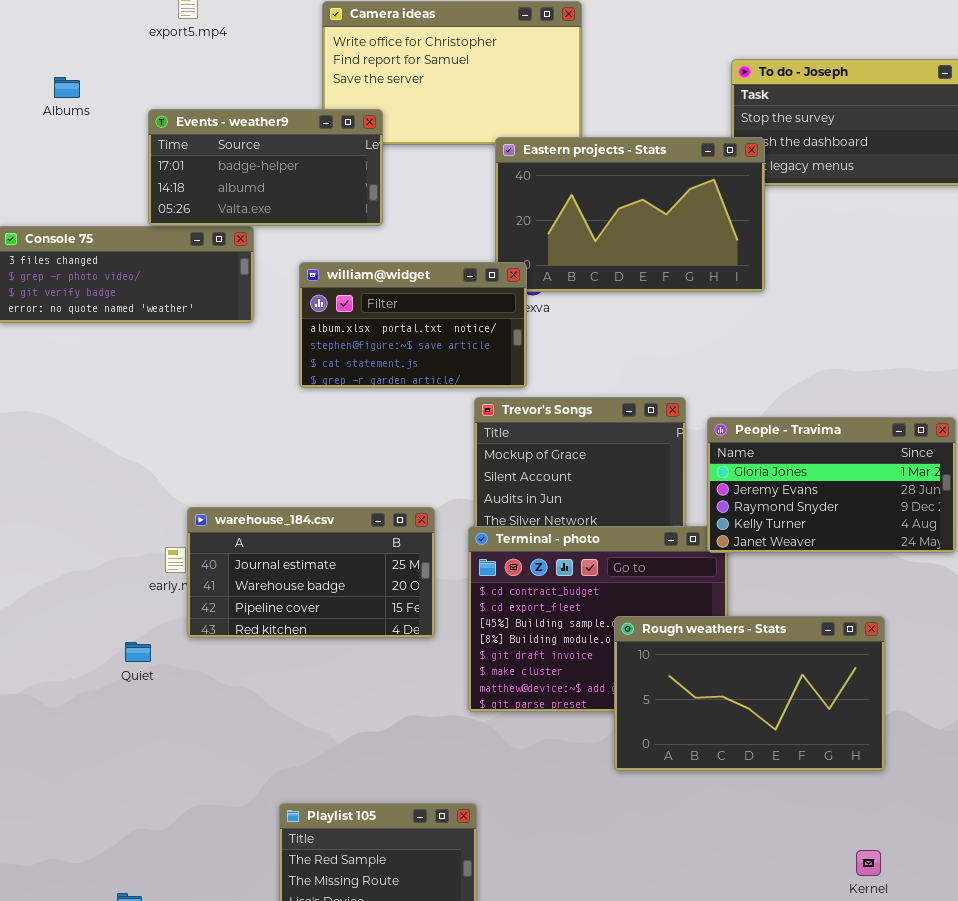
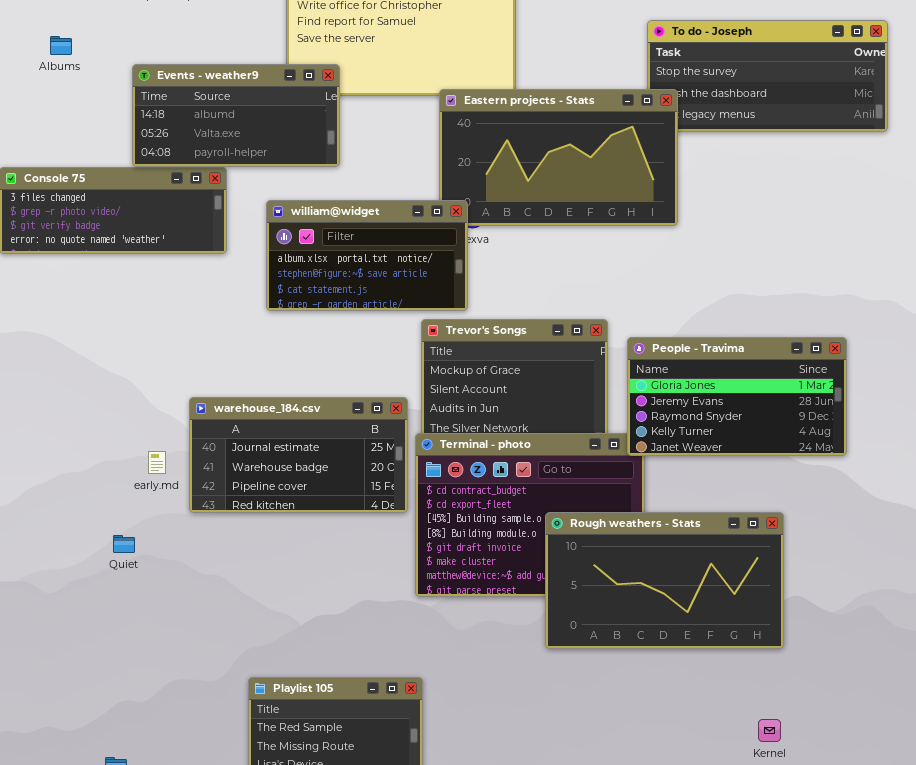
Events - weather9: [148,109,383,226] -> [132,64,340,167], scrolled down 1 row
warehouse_184.csv: [187,507,435,638] -> [189,397,408,513], moved

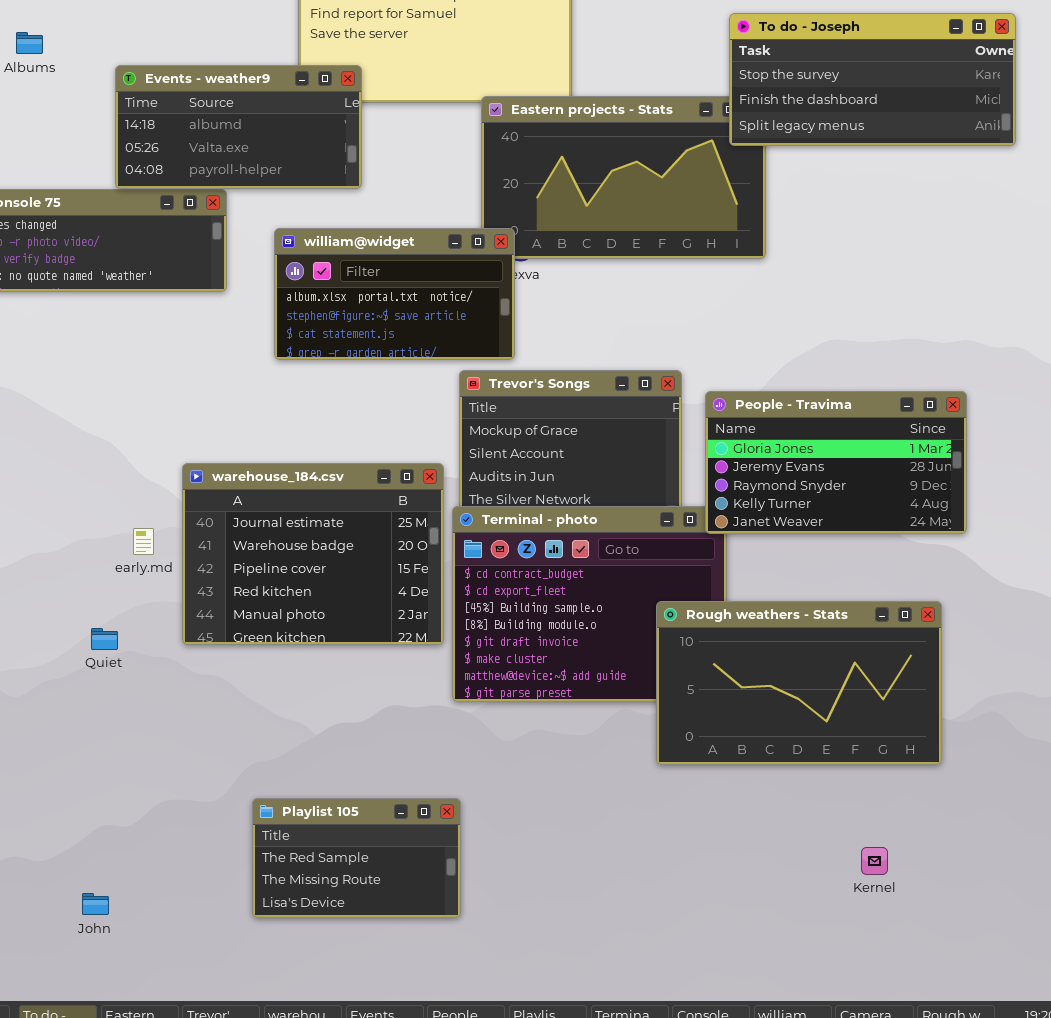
To do - Joseph: [647,20,888,132] -> [729,13,1016,146], raised
warehouse_184.csv: [189,397,408,513] -> [182,463,444,645], resized
Rough weathers - Stats: [545,512,784,649] -> [656,601,942,765], moved

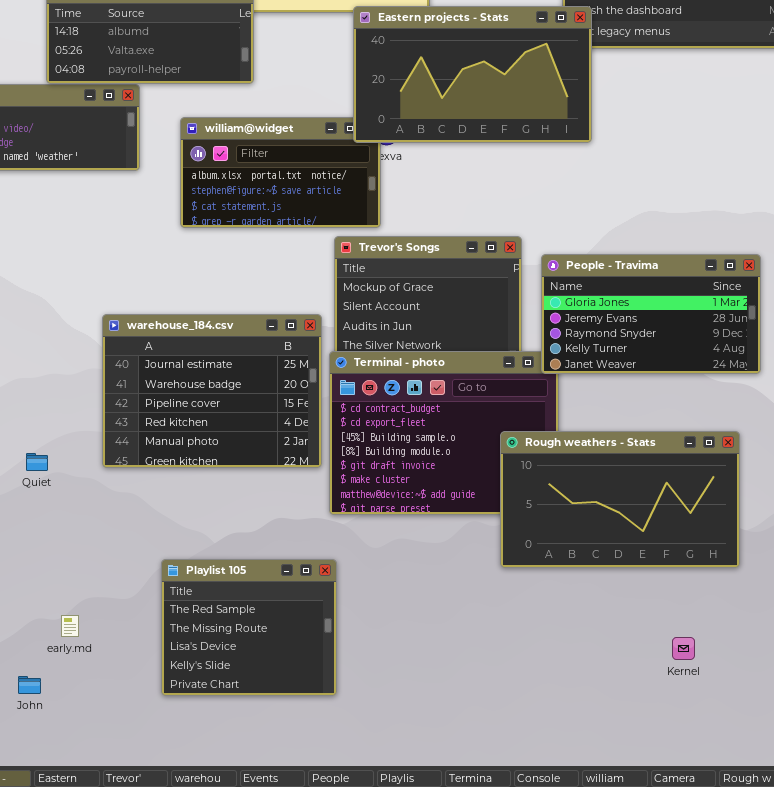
Eastern projects - Stats: [481,96,766,259] -> [353,6,592,143], raised
early.md: [133,528,154,555] -> [61,615,79,637], moved
Playlist 105: [252,798,461,918] -> [161,559,337,696], resized

